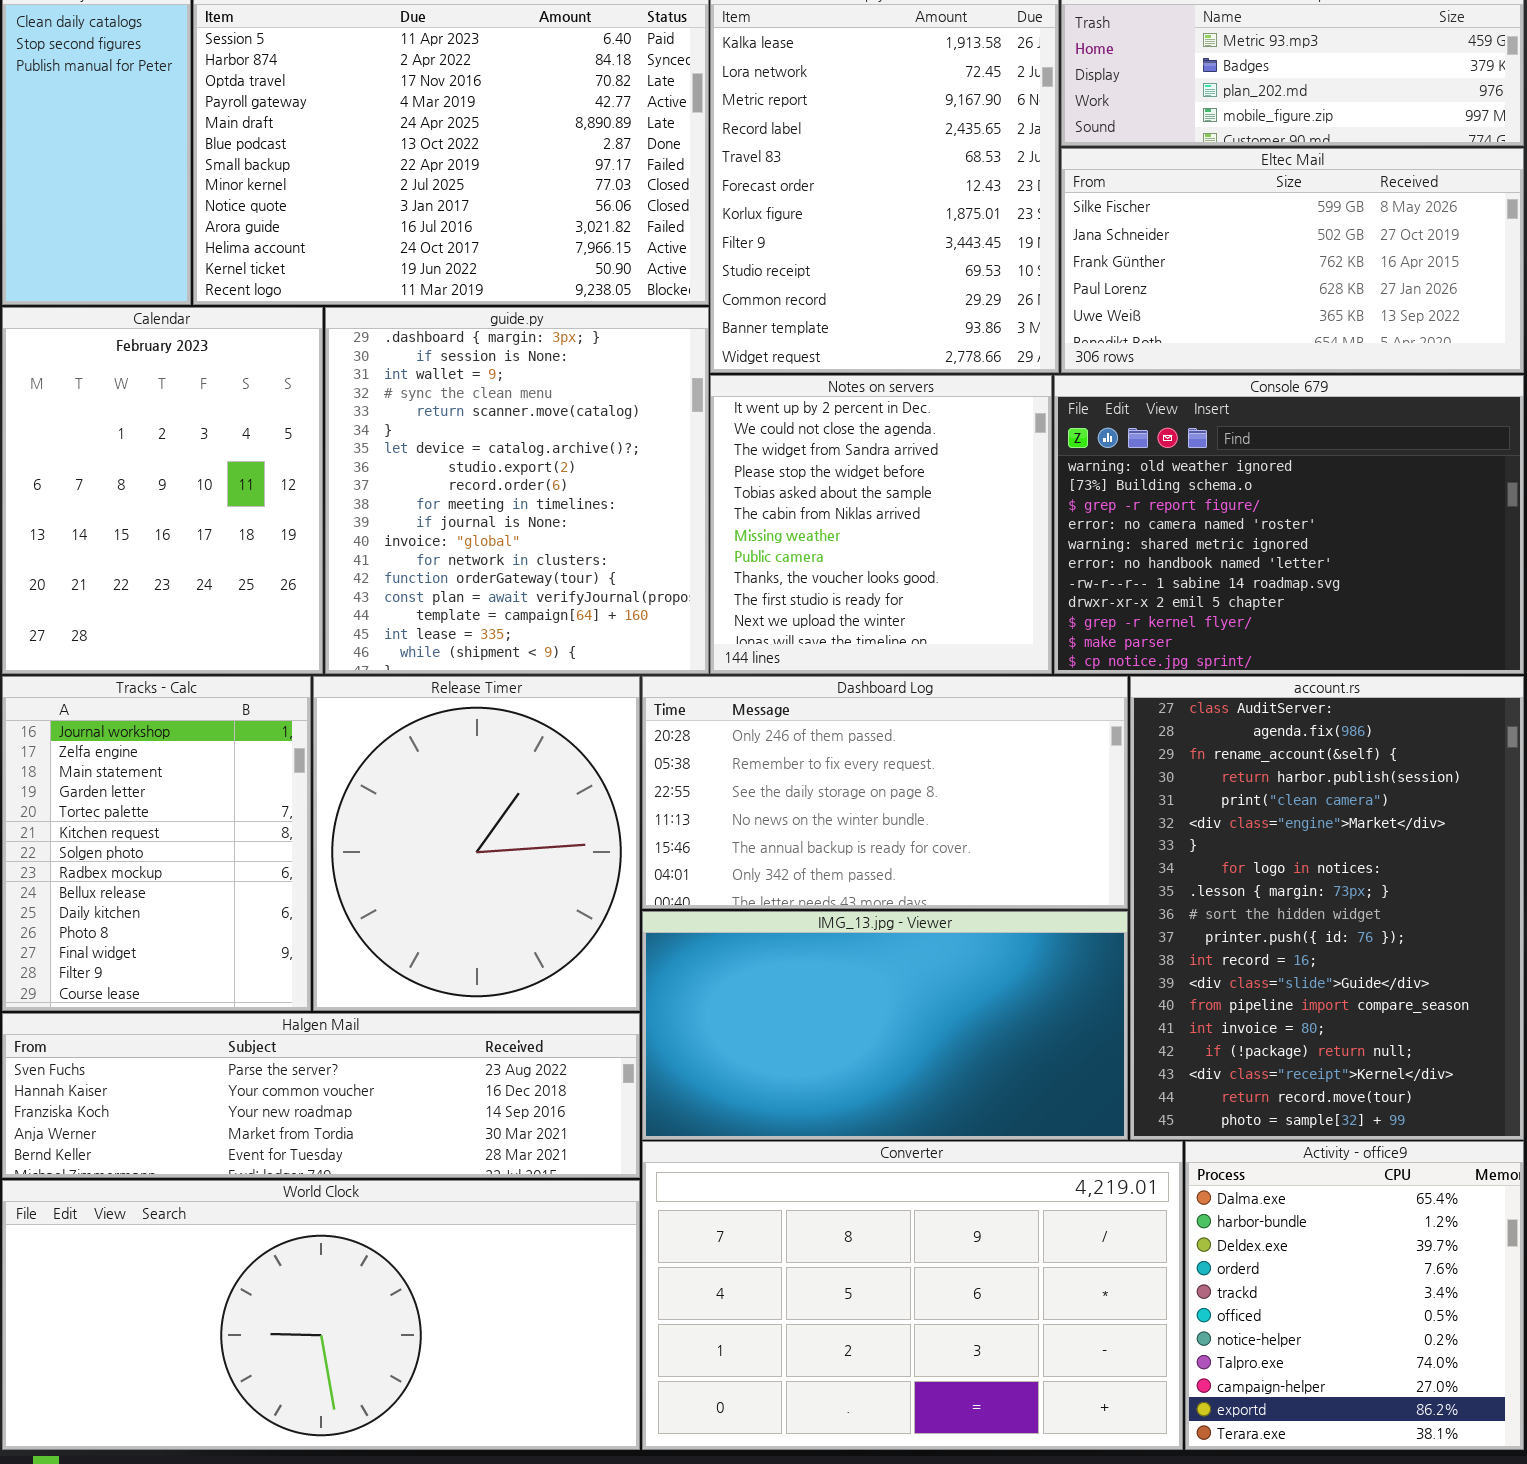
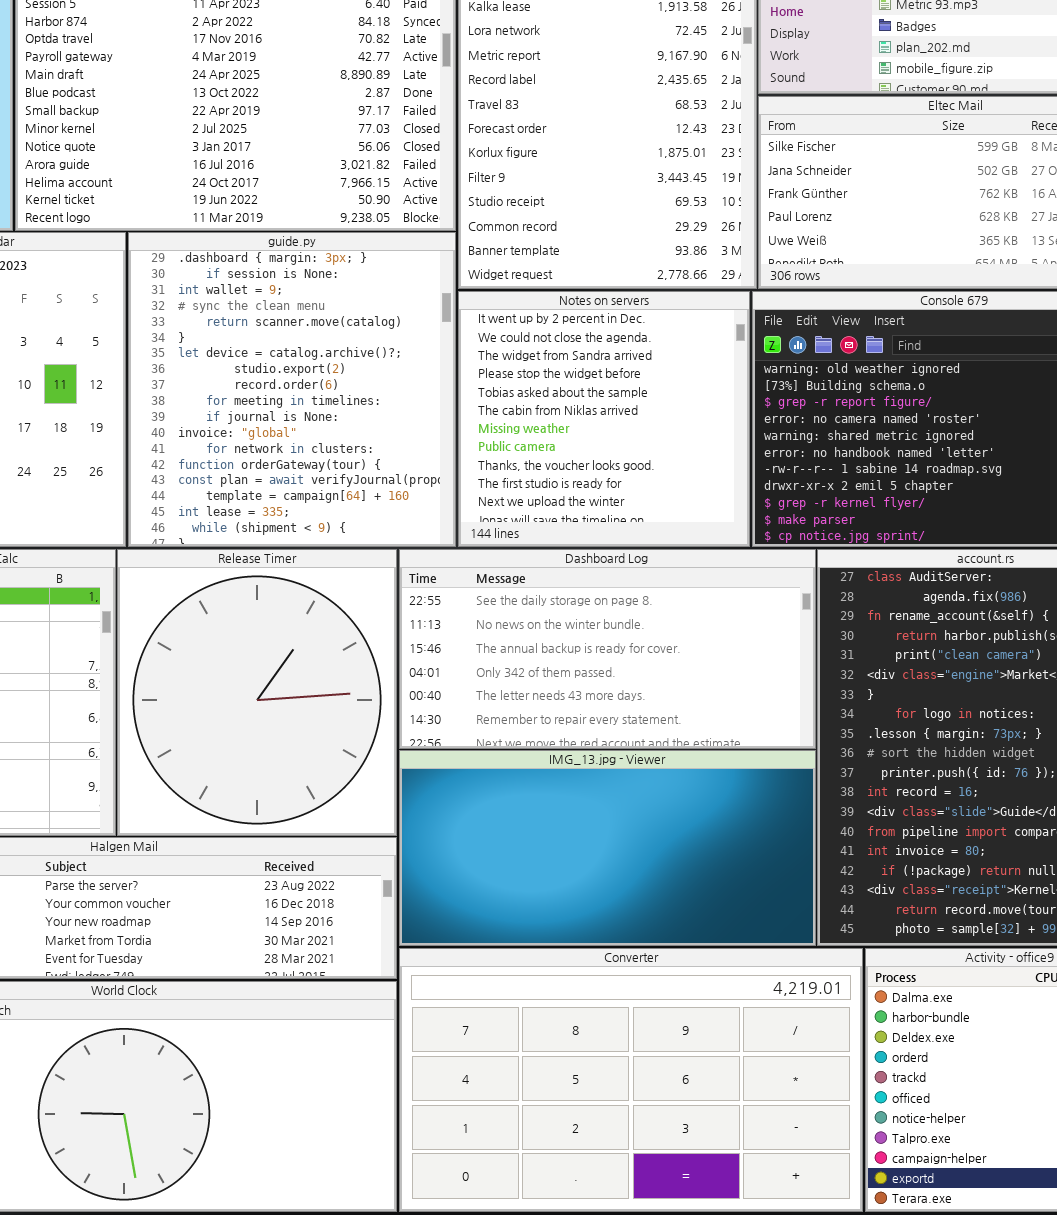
Dashboard Log: [642,676,1128,909] -> [399,549,816,749], scrolled down 2 rows

